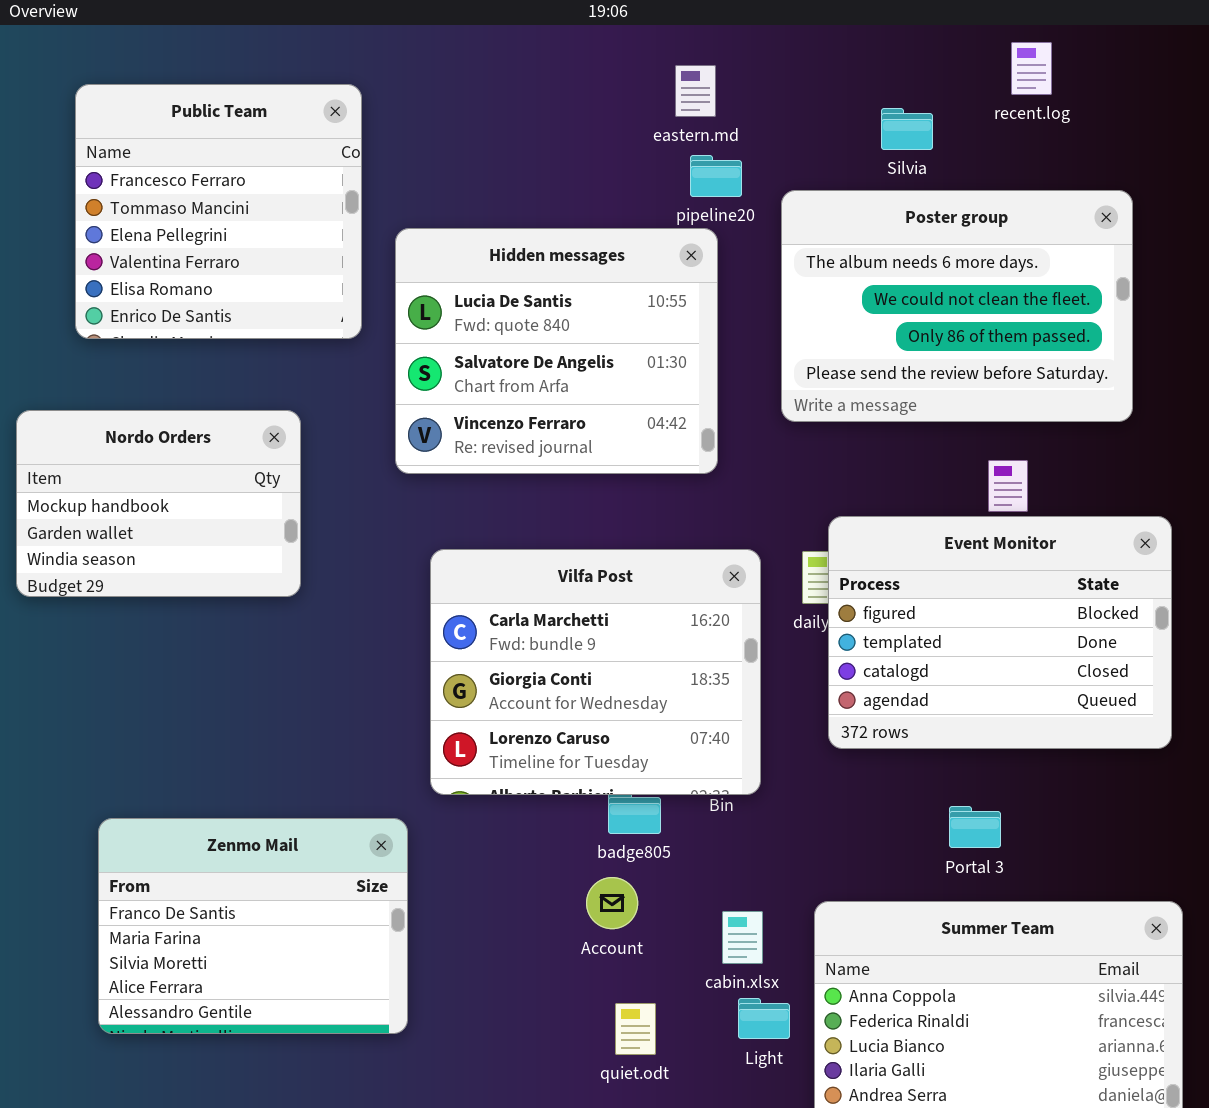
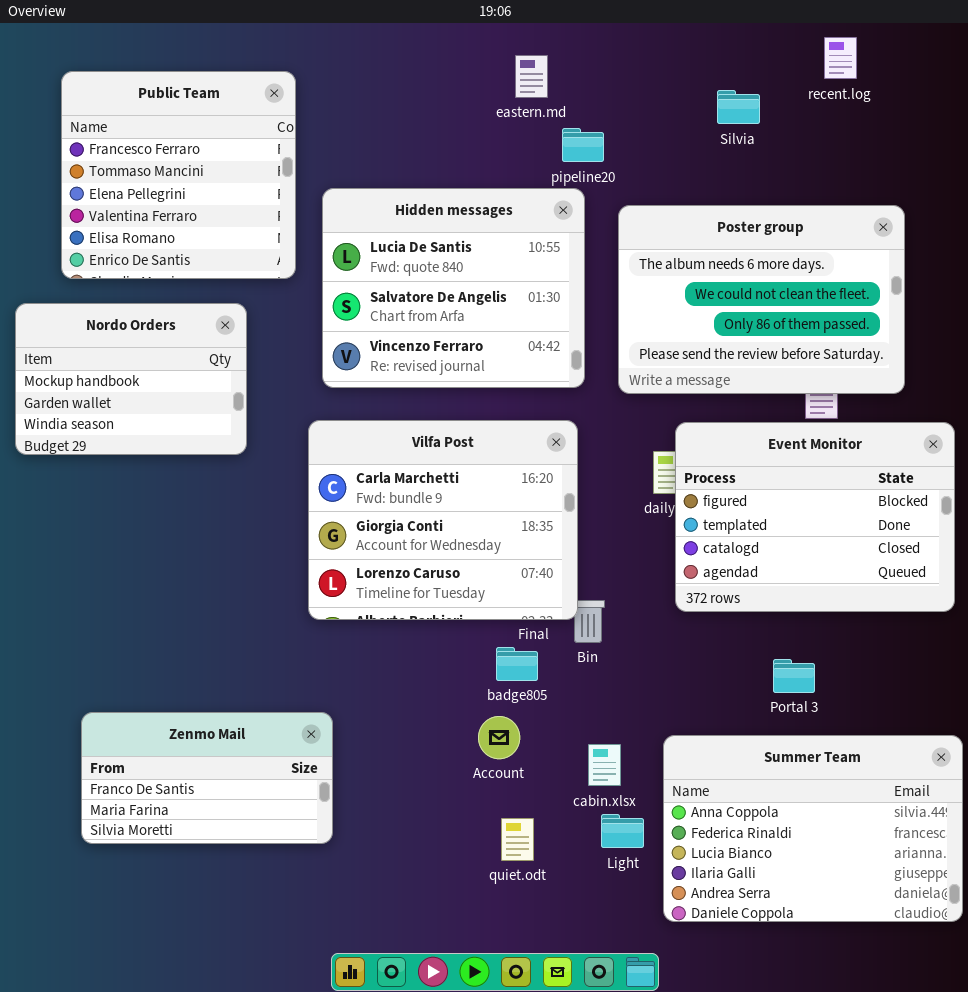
eastern.md: [675,65,716,117] -> [515,55,548,98], moved
Poster group: [781,190,1133,422] -> [618,205,905,394], moved
Nordo Orders: [16,410,301,597] -> [15,303,247,455], moved
Vilfa Post: [430,549,761,795] -> [308,420,578,620], moved
Zenmo Mail: [98,818,408,1034] -> [81,712,333,844], resized

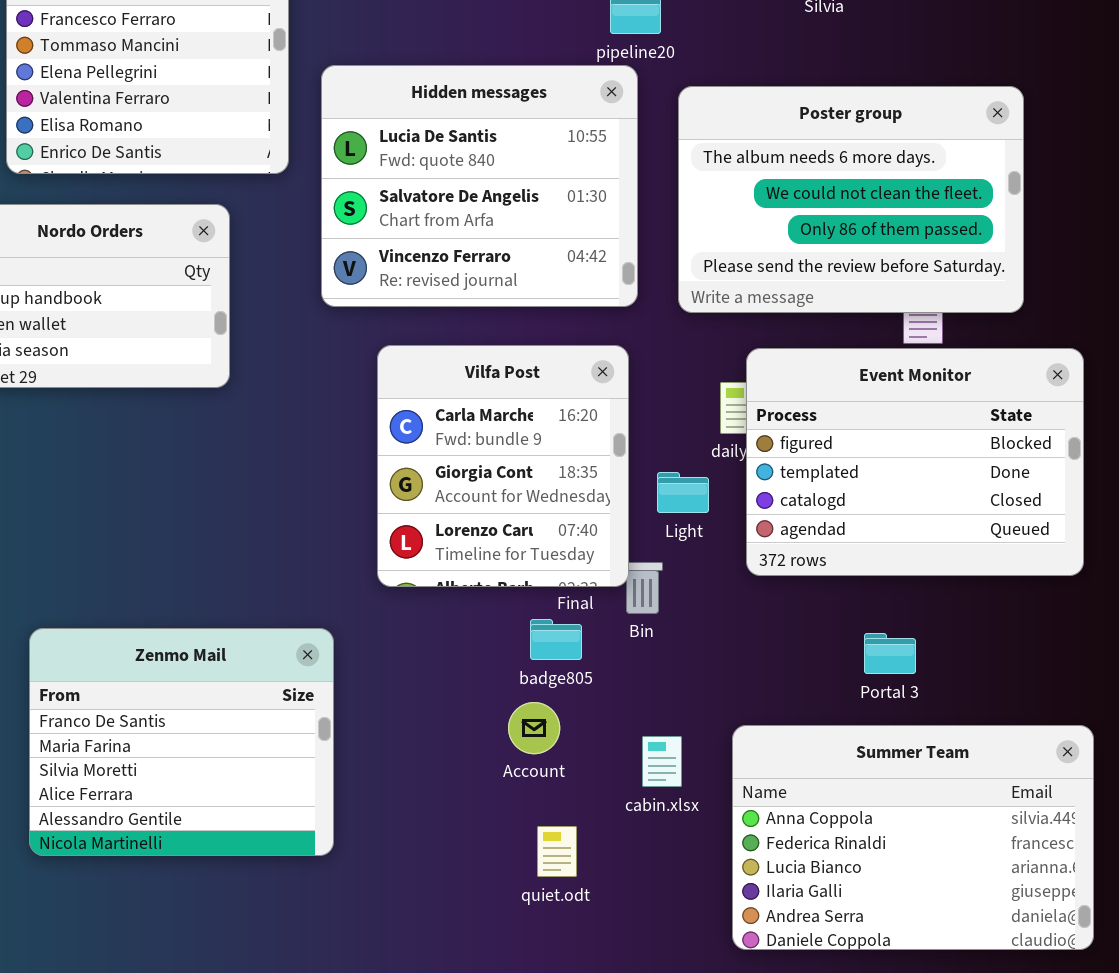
Vilfa Post: [308,420,578,620] -> [377,345,629,587], resized
Zenmo Mail: [81,712,333,844] -> [29,628,334,856], resized
Light: [601,814,644,848] -> [657,472,709,513], moved

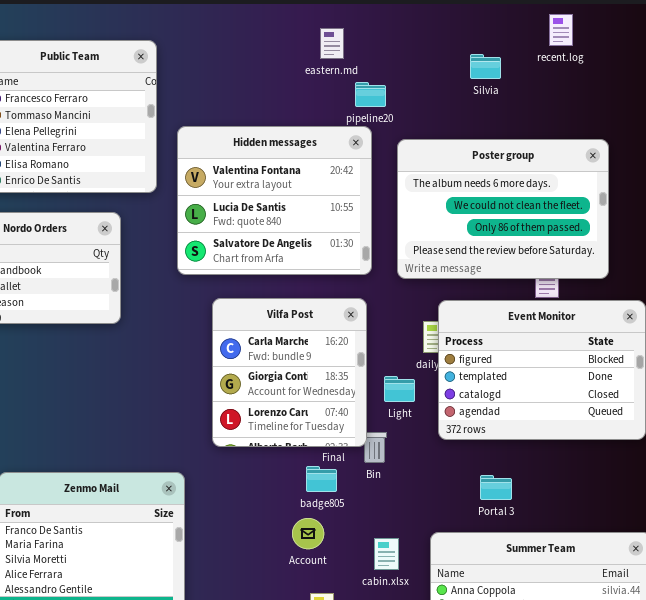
Hidden messages: [321,65,638,307] -> [177,126,372,275], scrolled up 1 row
Portal 3: [864,633,916,674] -> [480,475,512,500], moved

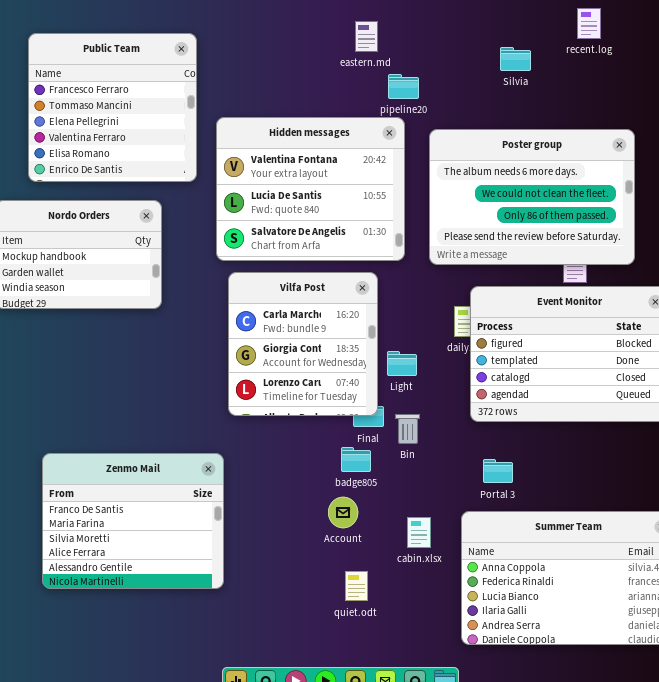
Vilfa Post: [212,298,367,447] -> [228,272,378,416], moved
Light: [384,376,415,402] -> [387,351,417,376], moved
Portal 3: [480,475,512,500] -> [483,459,513,483], moved

